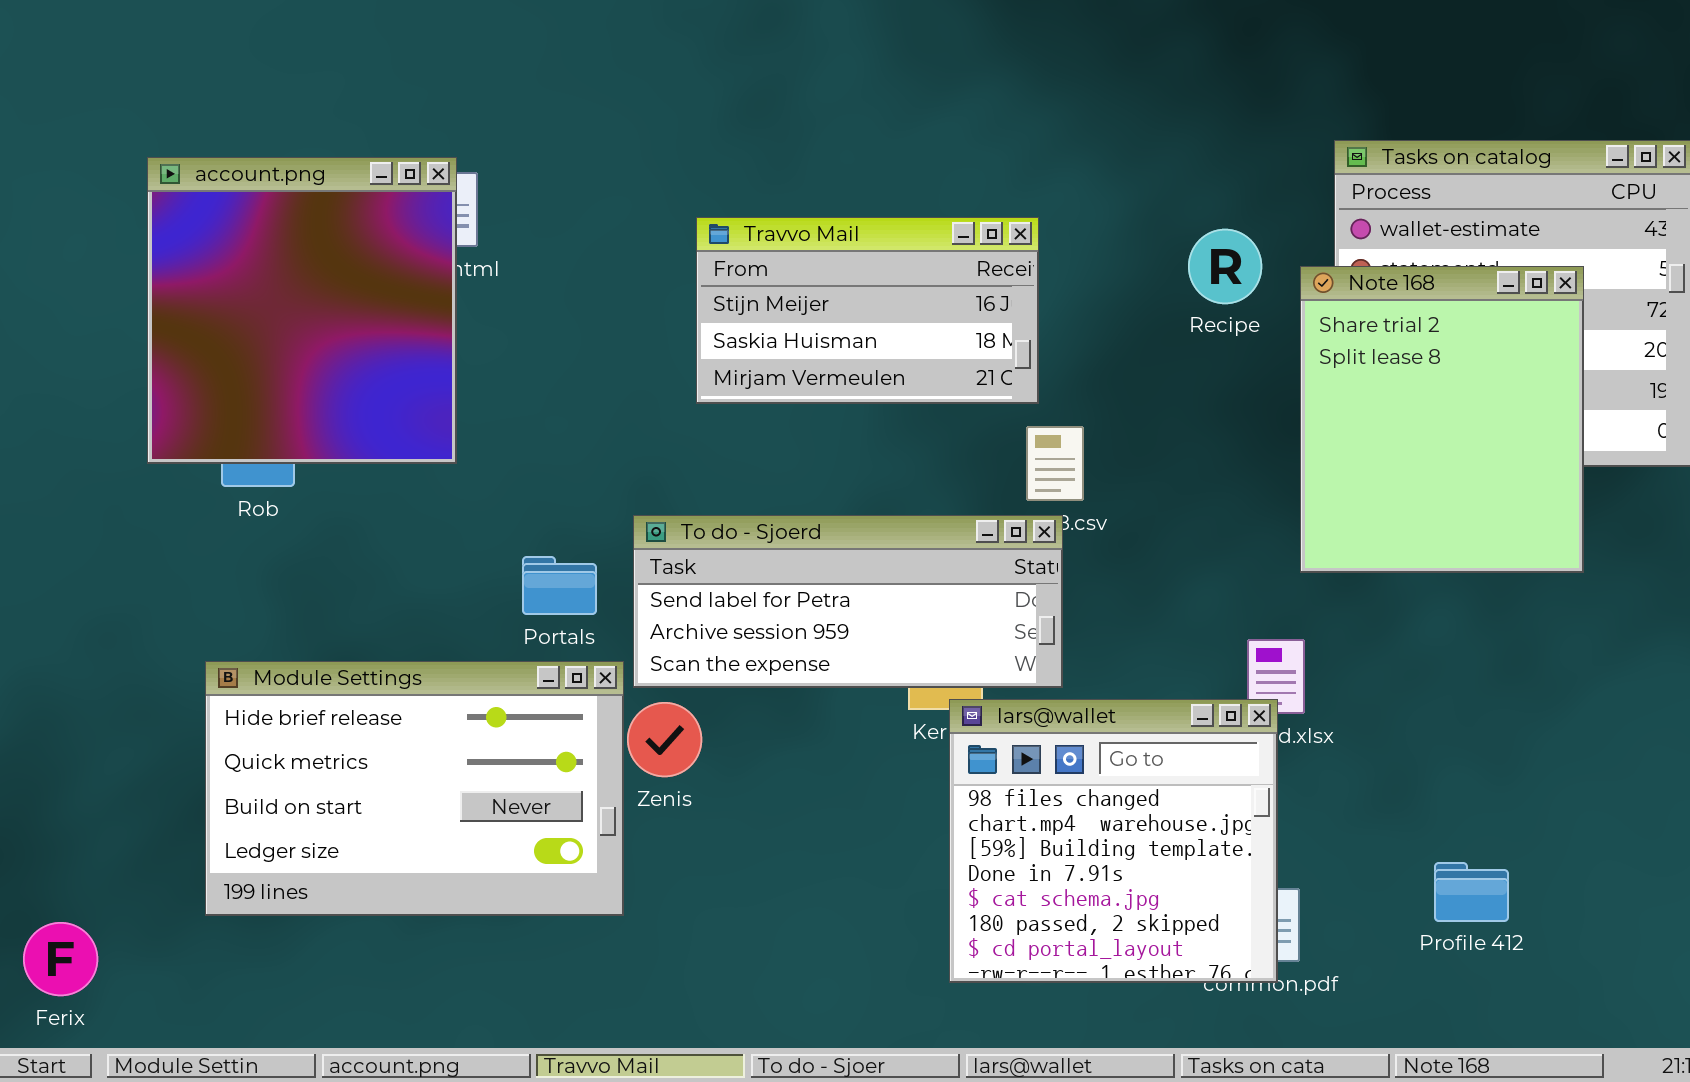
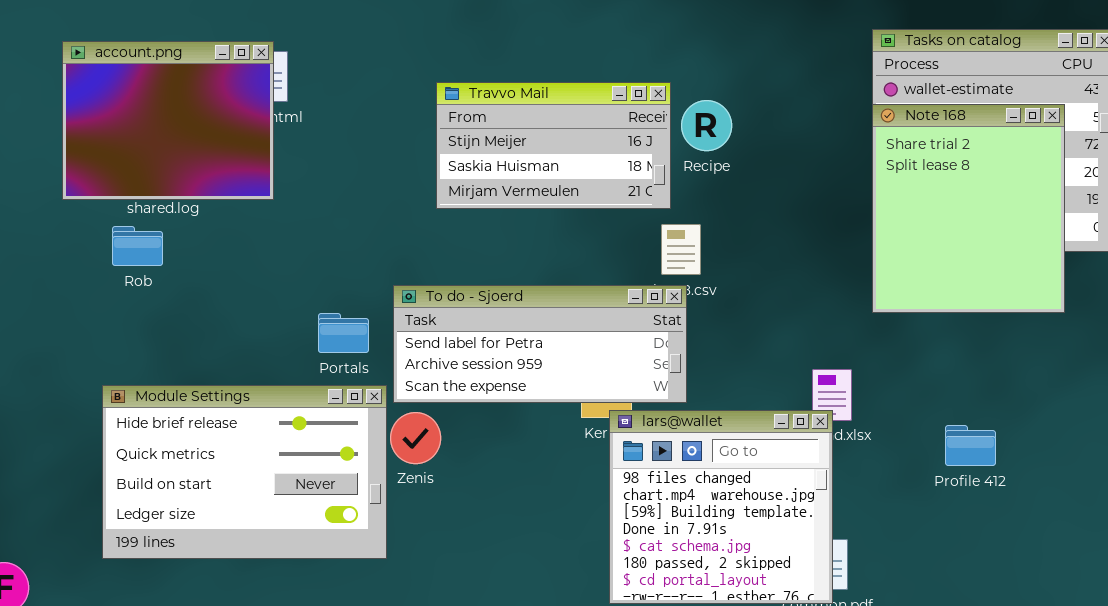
account.png: [147,157,457,464] -> [62,41,274,200], resized
Recipe: [1188,229,1262,304] -> [681,100,732,151], moved
Note 168: [1300,266,1584,573] -> [872,104,1065,313], moved
Profile 412: [1434,862,1509,922] -> [945,425,996,466], moved

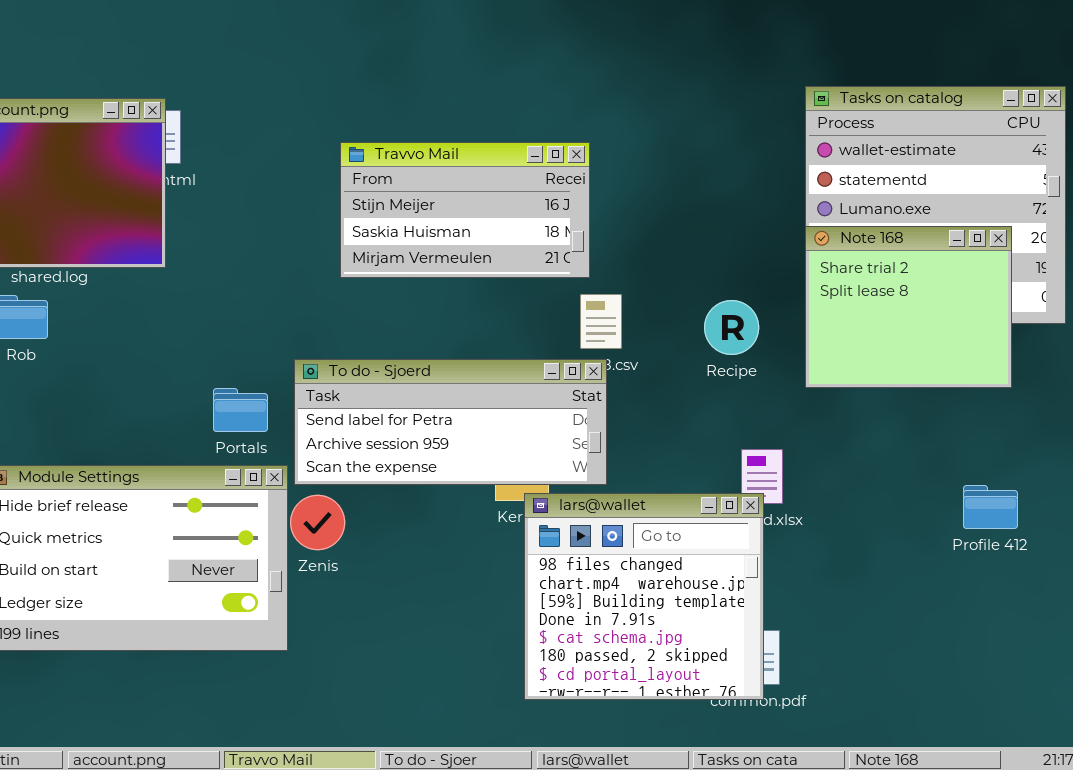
Recipe: [681,100,732,151] -> [704,300,759,355], moved
Note 168: [872,104,1065,313] -> [805,226,1012,388], resized
Profile 412: [945,425,996,466] -> [963,485,1018,529], moved

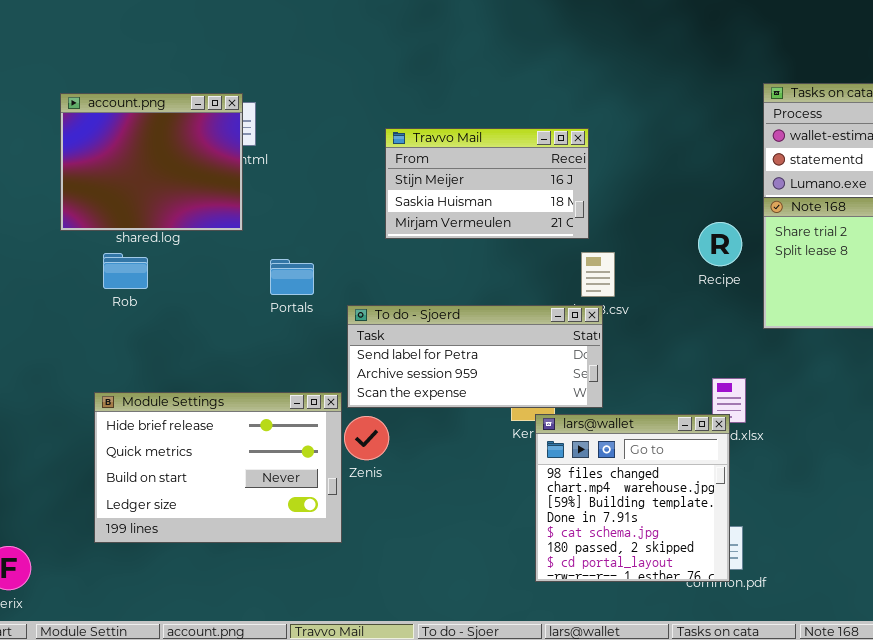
Recipe: [704,300,759,355] -> [698,222,742,266], moved
Portals: [213,388,268,432] -> [270,259,314,295], moved

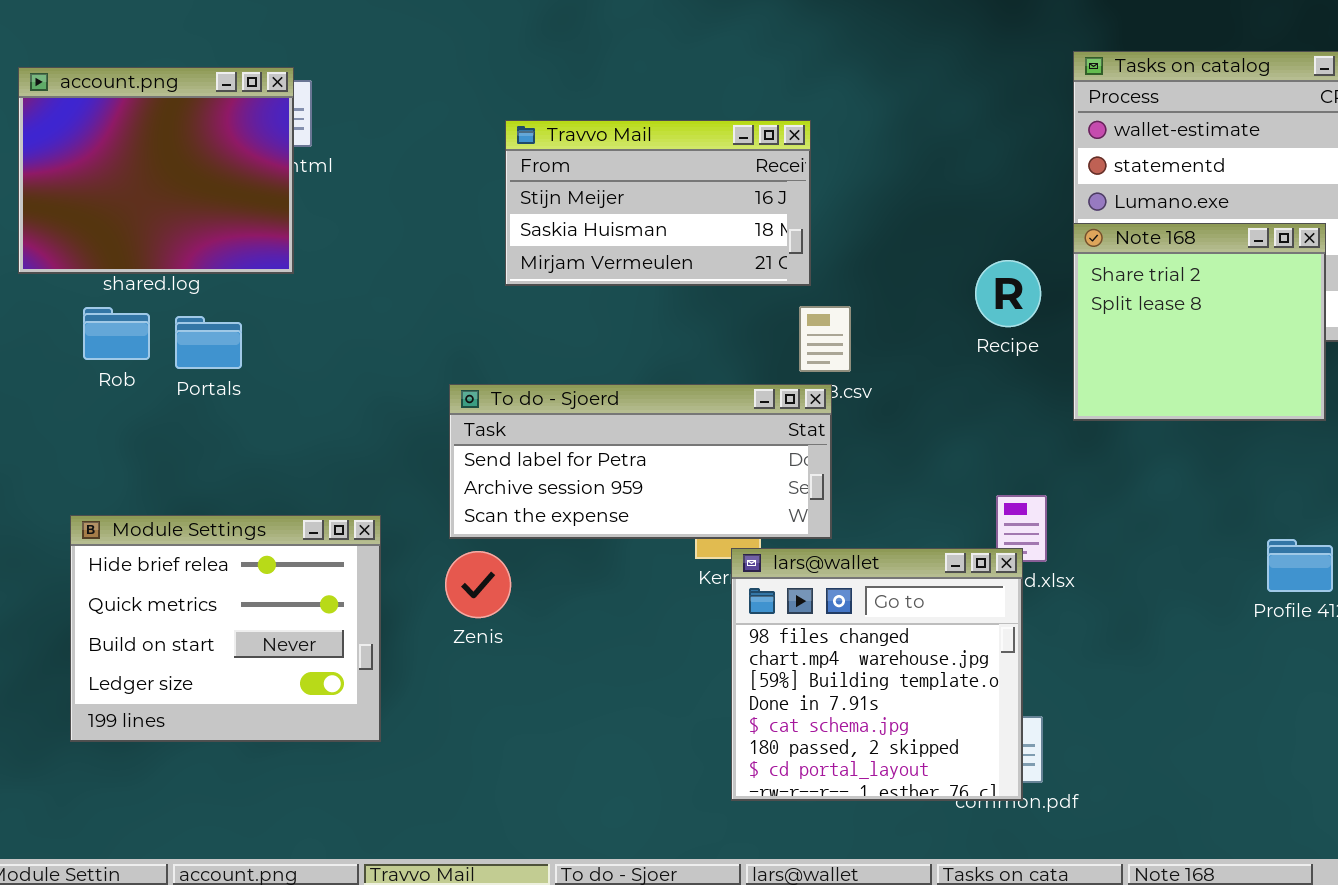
Portals: [270,259,314,295] -> [175,316,242,369], moved
Module Settings: [94,392,342,543] -> [70,515,381,742], resized

